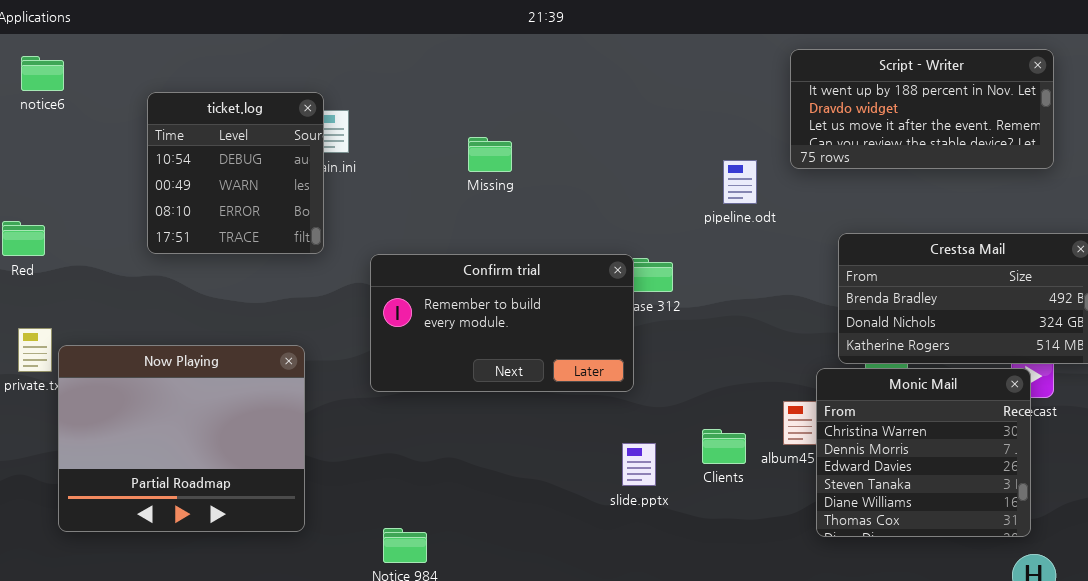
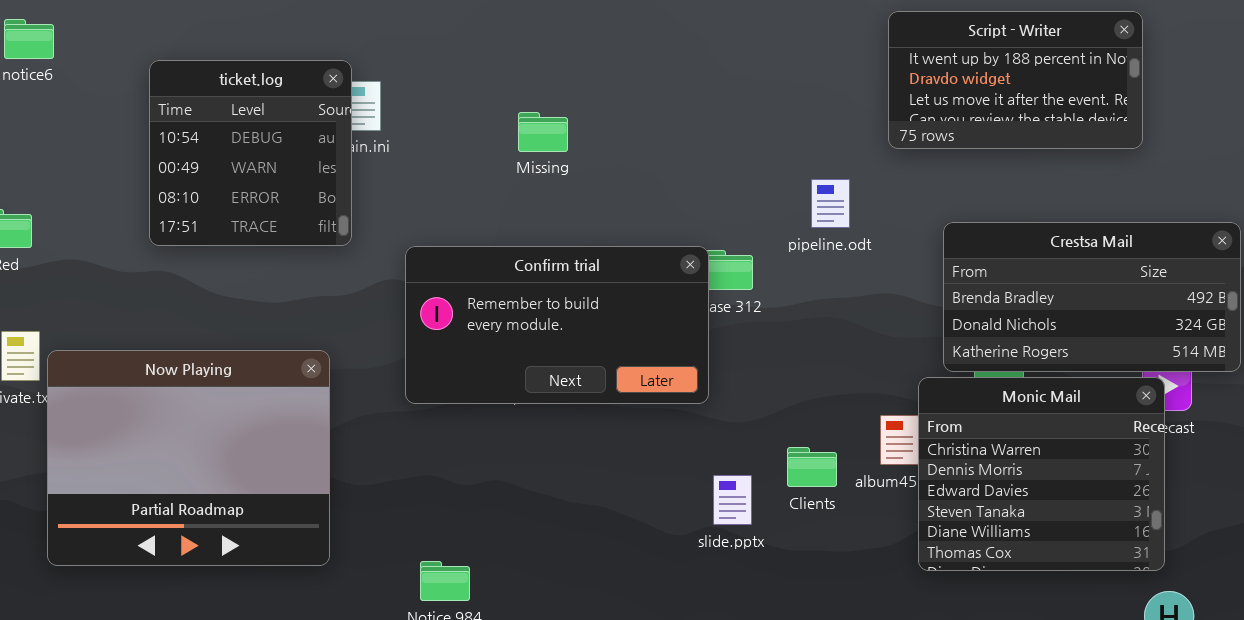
Script - Writer: [790,49,1054,169] -> [888,11,1143,149], resized
pipeline.odt: [723,160,757,204] -> [811,179,850,228], moved
slide.pptx: [622,443,656,486] -> [713,475,752,525], moved

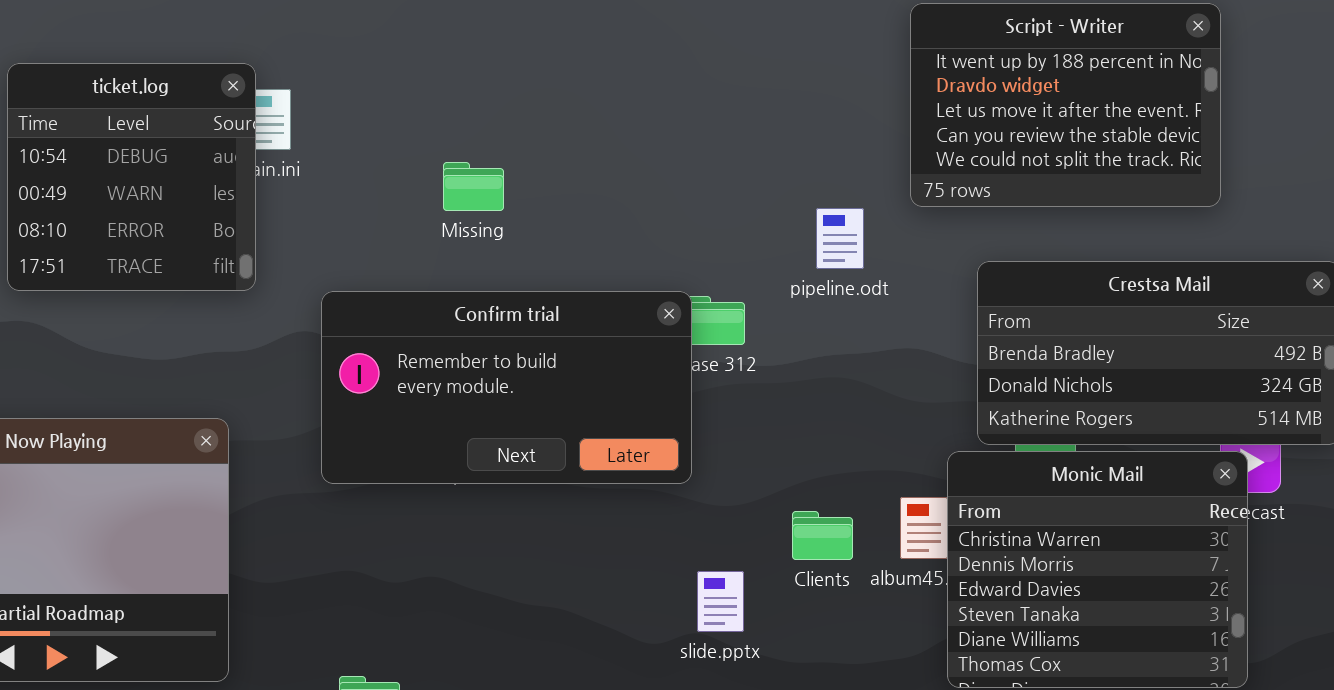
Script - Writer: [888,11,1143,149] -> [910,3,1221,207], resized
Missing: [518,112,568,152] -> [443,162,504,211], moved
Clients: [787,447,837,487] -> [792,511,853,560], moved

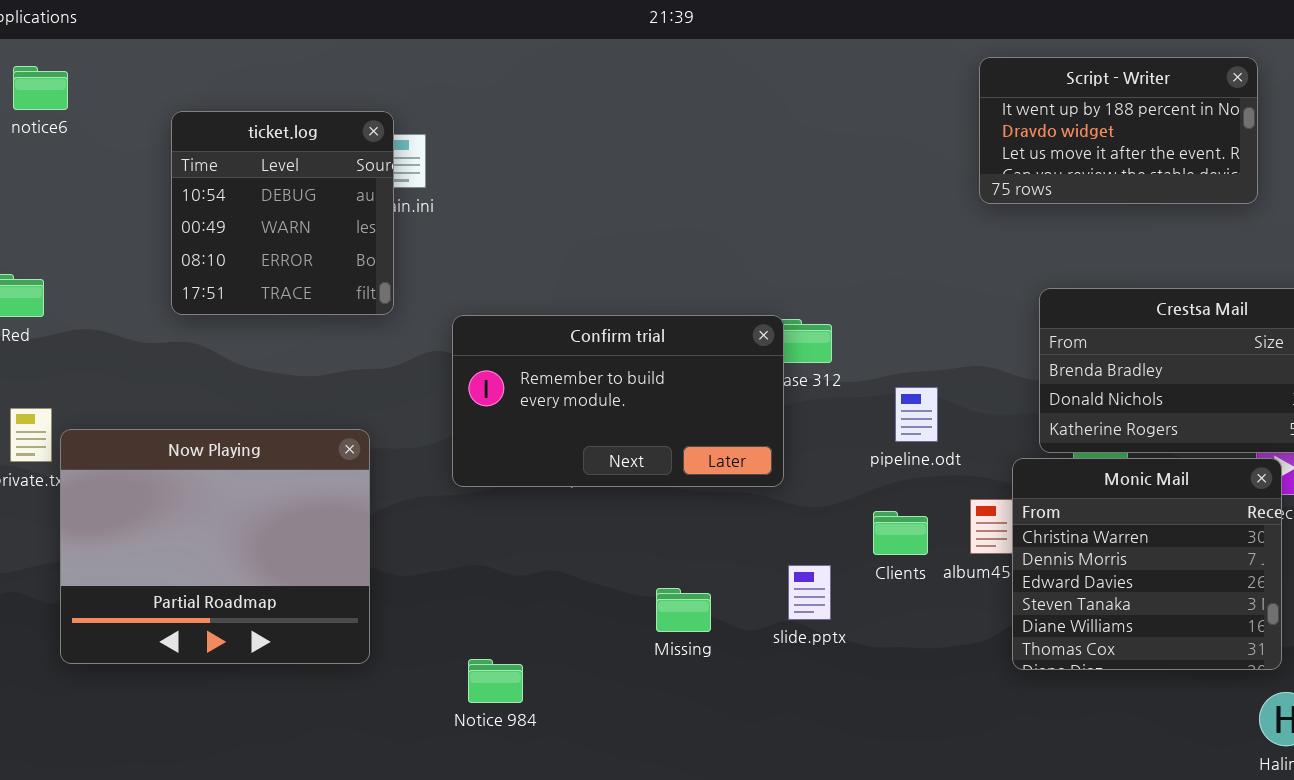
Script - Writer: [910,3,1221,207] -> [979,57,1258,204], resized
Missing: [443,162,504,211] -> [656,588,711,632], moved
pipeline.odt: [816,208,864,269] -> [895,387,938,442], moved

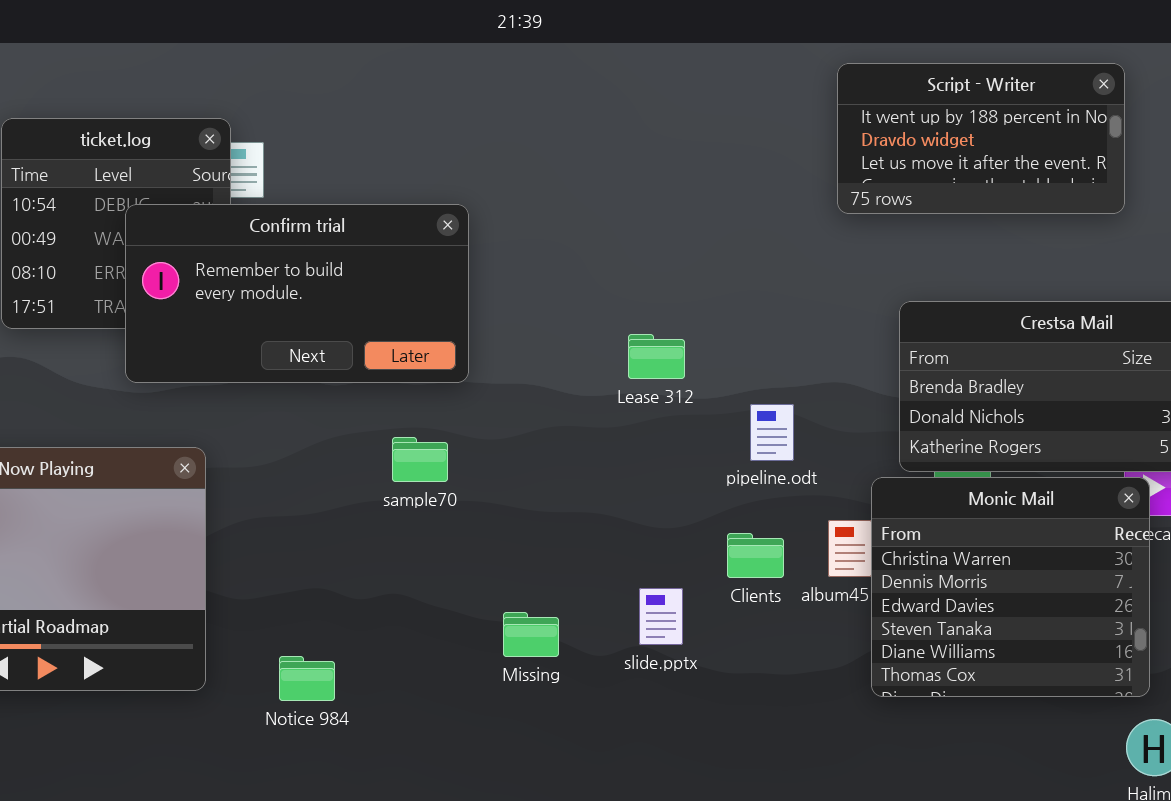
Confirm trial: [452,315,784,487] -> [125,204,469,383], moved
Notice 984: [468,659,523,703] -> [279,656,335,701], moved

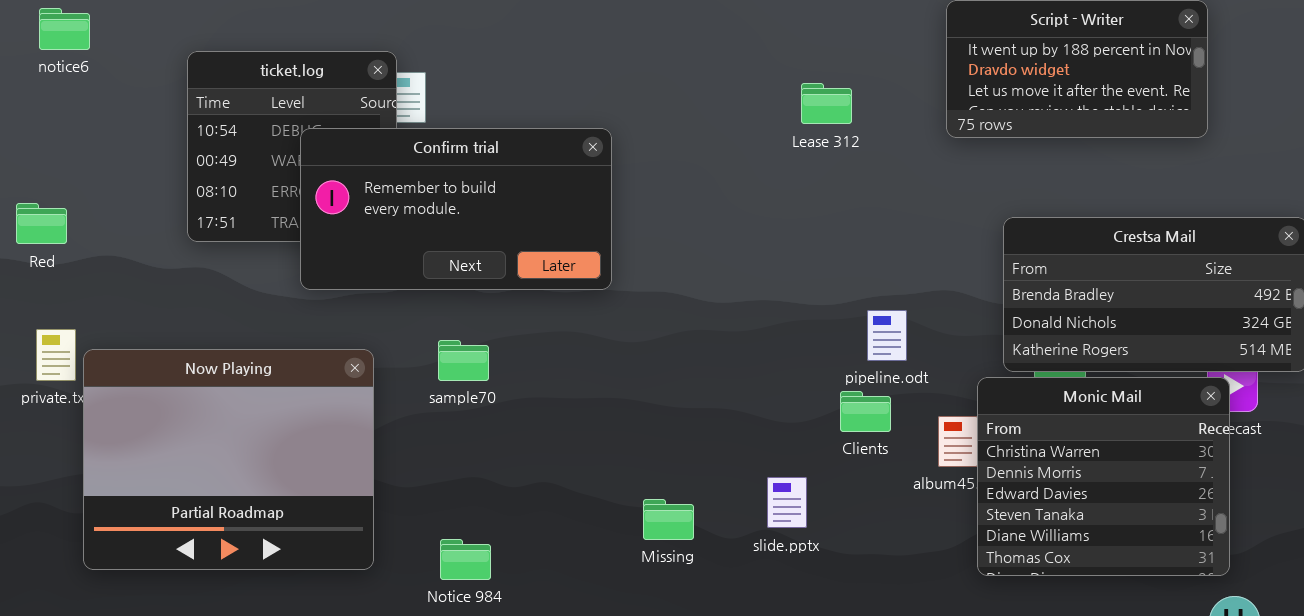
Lease 312: [628,334,685,379] -> [801,83,852,124], moved
sample70: [392,437,448,482] -> [438,340,489,381], moved
Clients: [727,533,784,578] -> [840,391,891,432], moved

